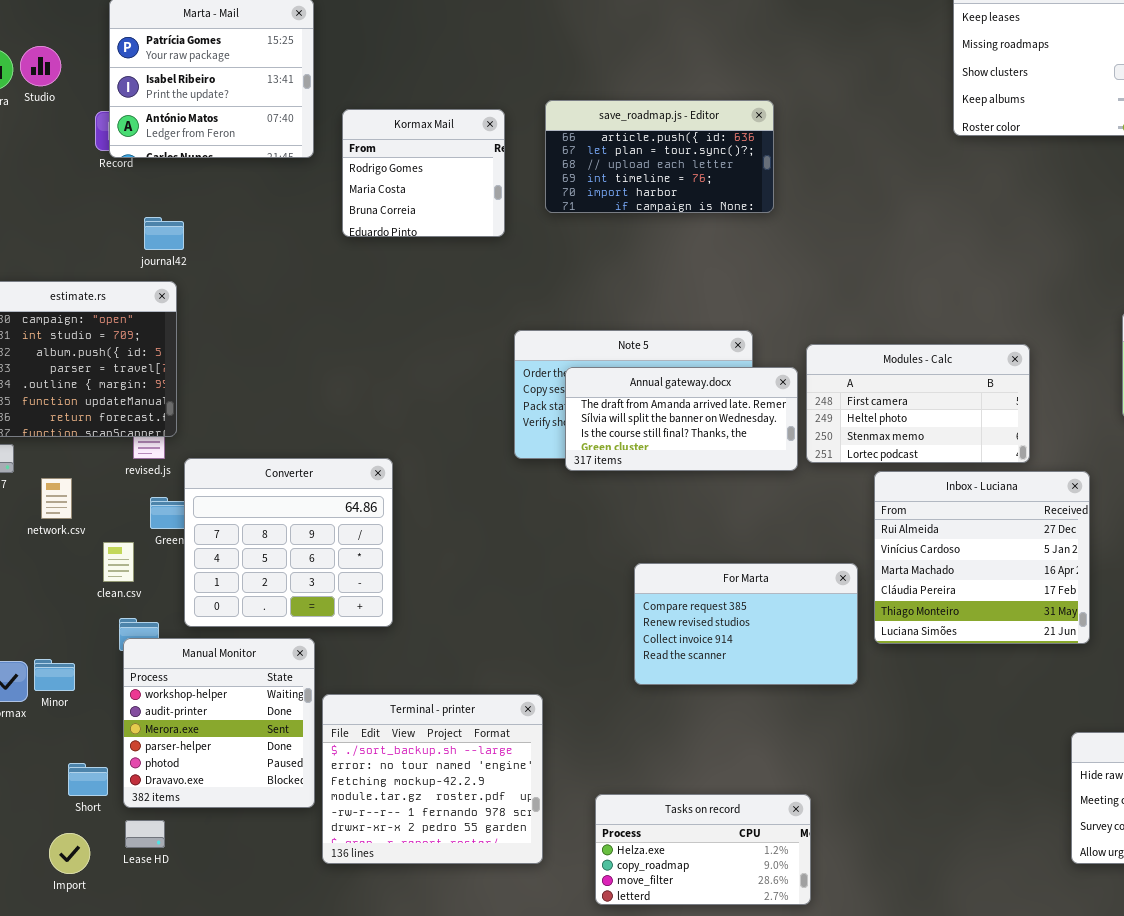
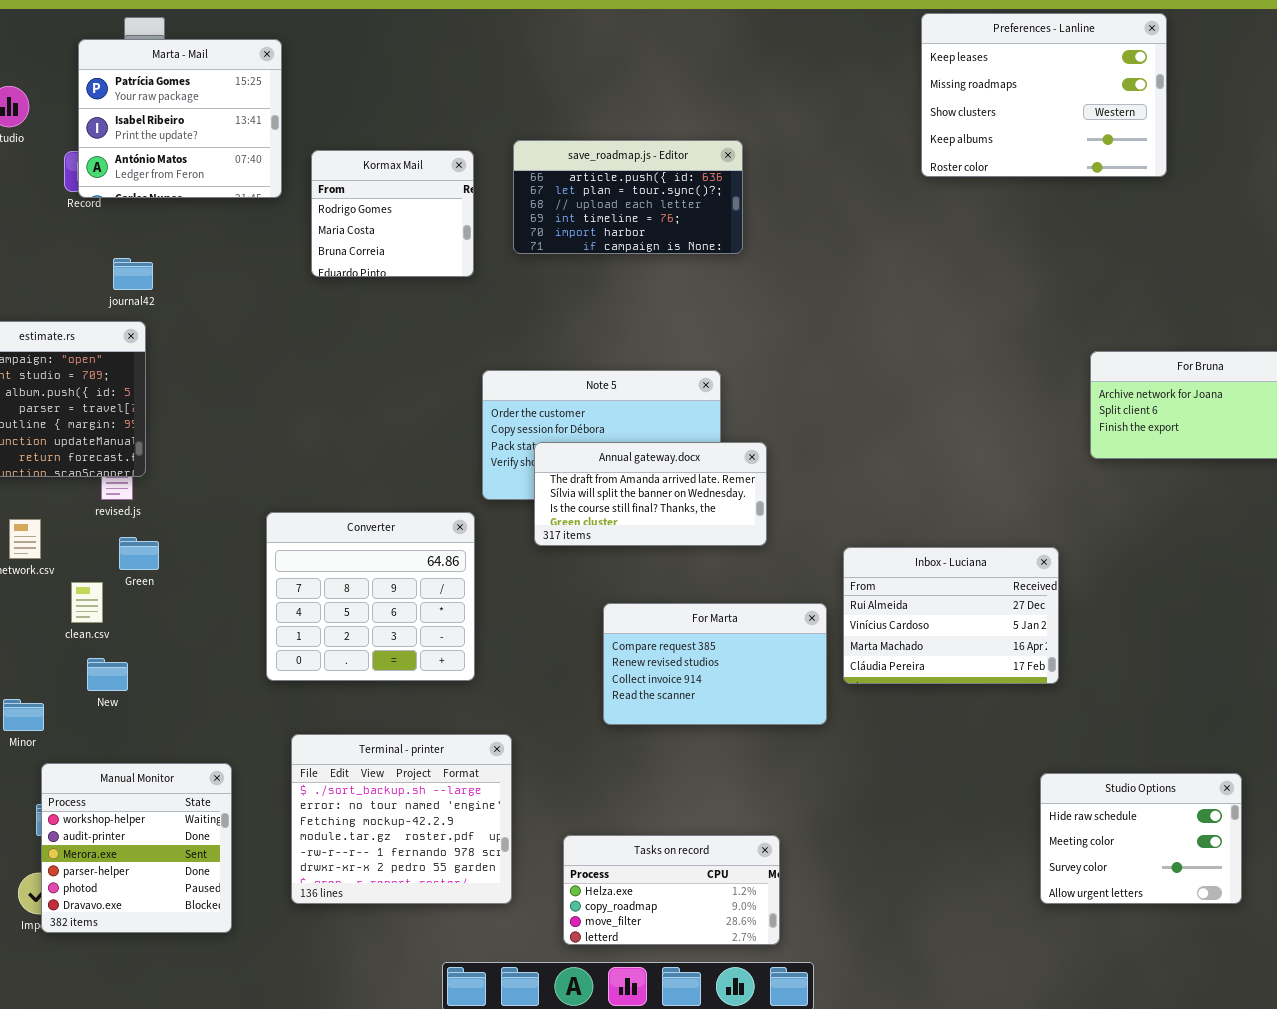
Modules - Calc: [806,344,1030,463] -> none, closed
Annual gateway.docx: [565,367,798,471] -> [534,442,767,546], moved
Converter: [184,458,393,627] -> [266,512,475,681], moved
Inbox - Luciana: [874,471,1090,644] -> [843,547,1059,684], resized
Manual Monitor: [123,638,315,808] -> [41,763,232,933], moved

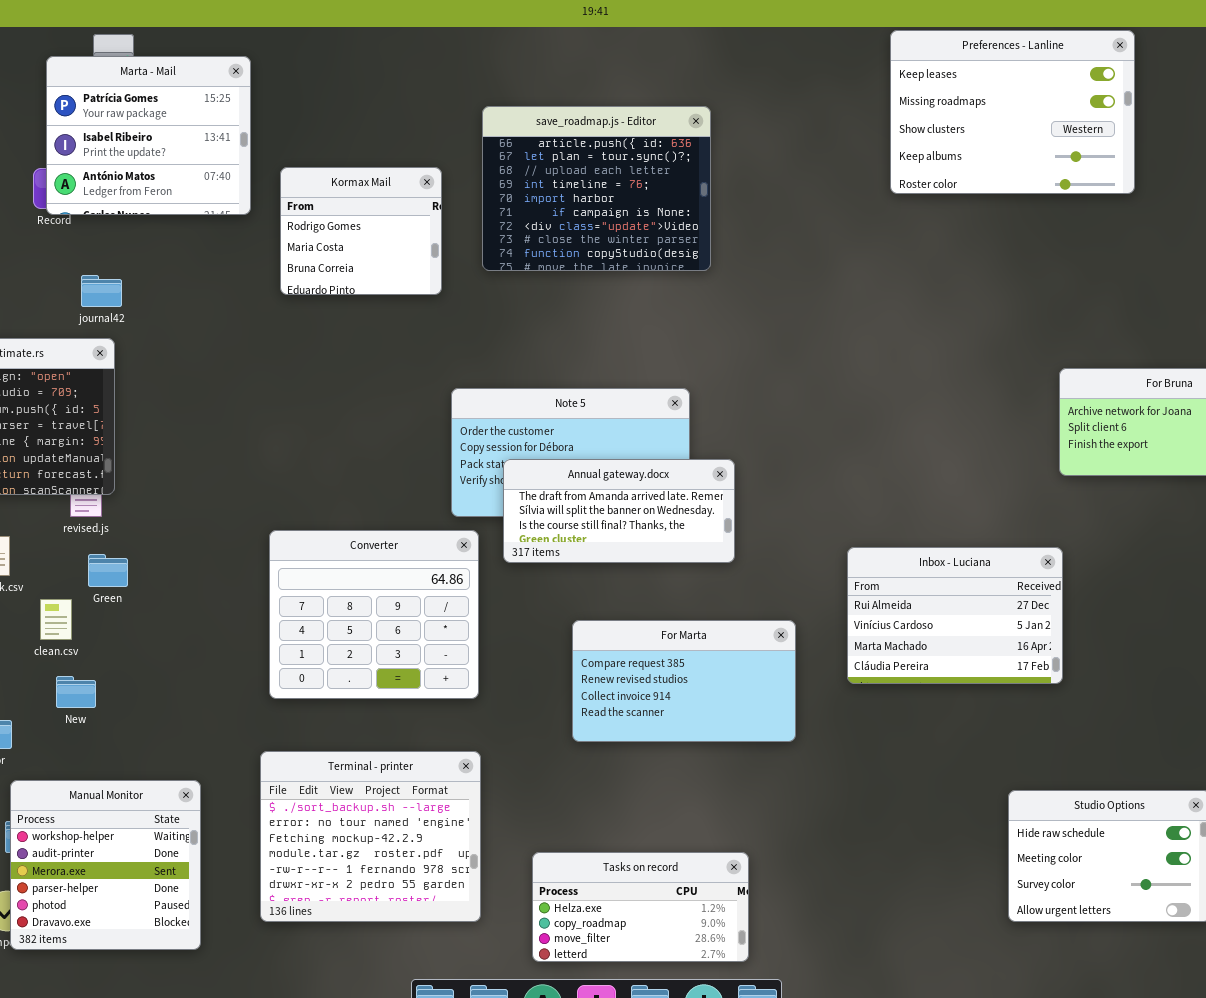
save_roadmap.js - Editor: [513,140,743,254] -> [482,106,711,271], resized
Converter: [266,512,475,681] -> [269,530,479,699], moved
Inbox - Luciana: [843,547,1059,684] -> [847,547,1063,684], moved

